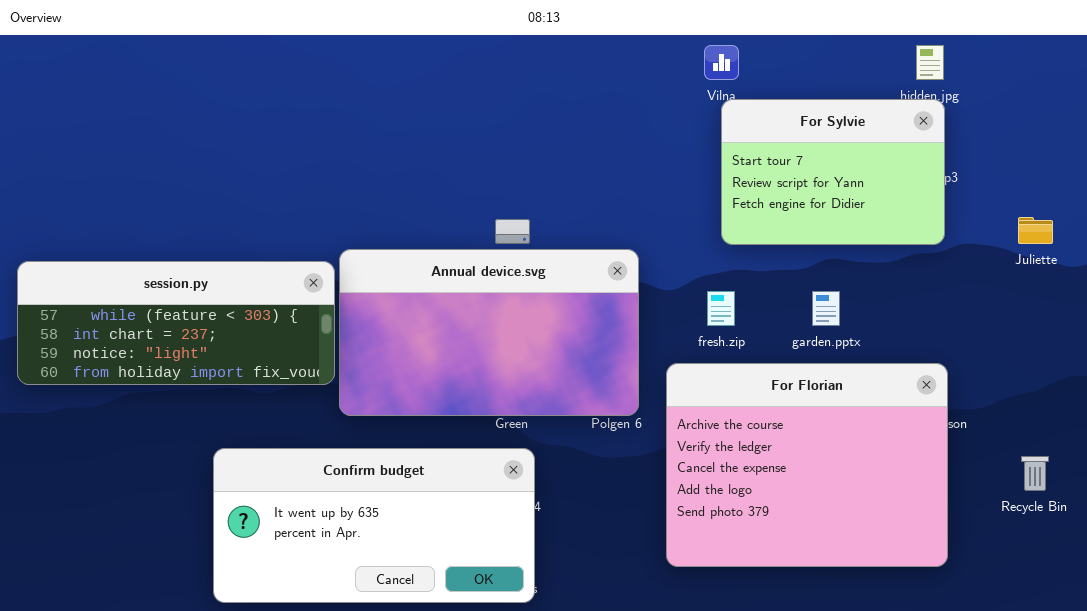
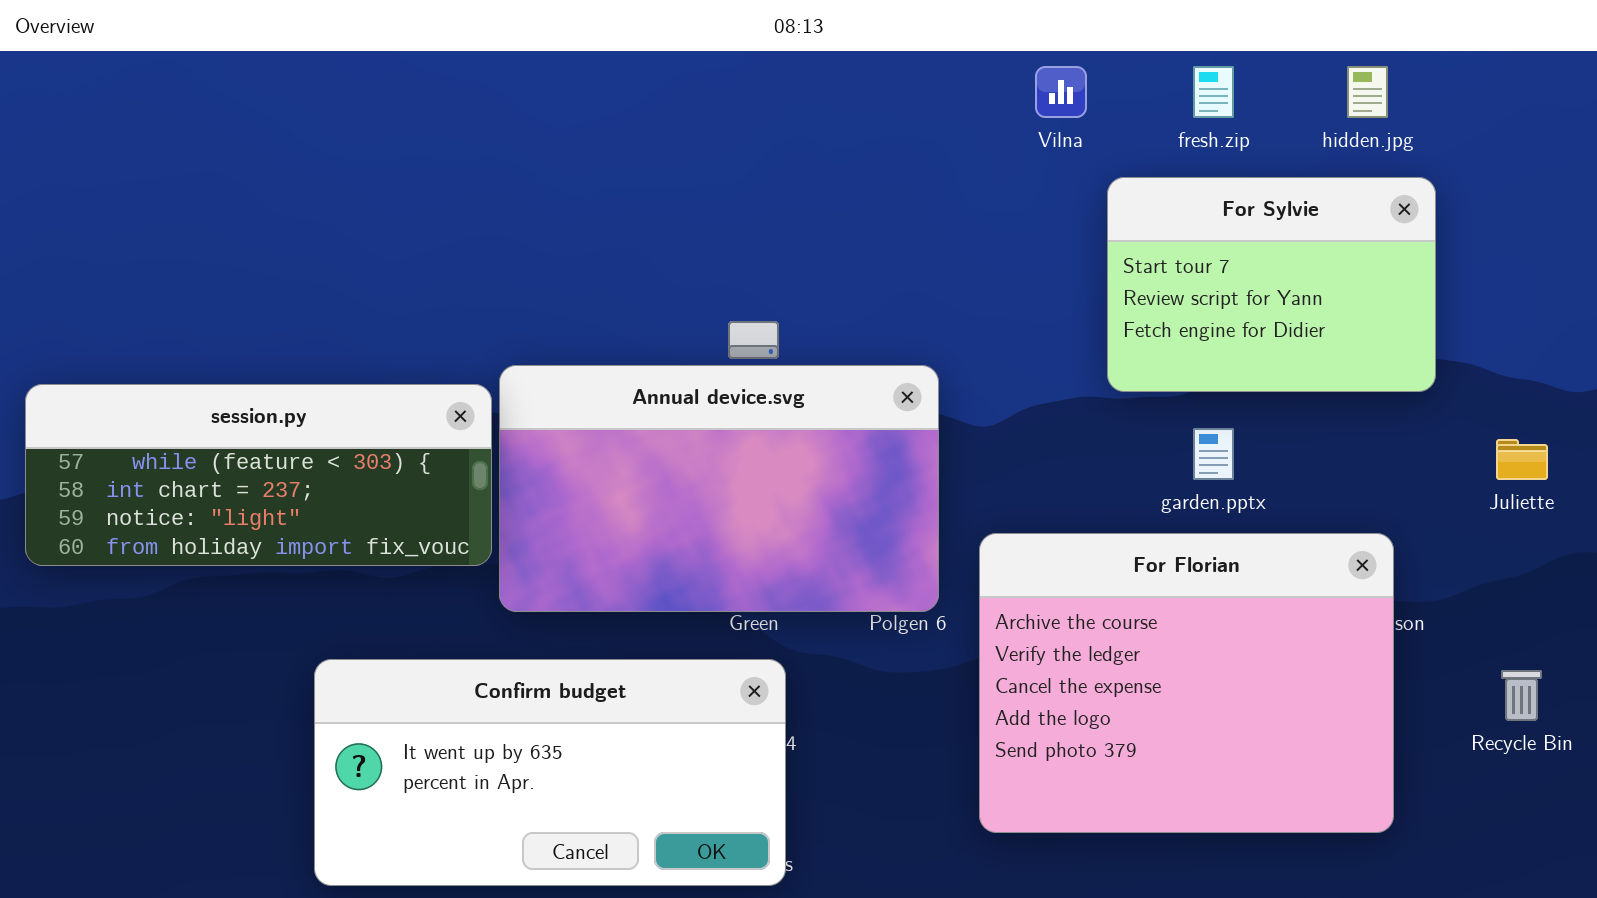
For Sylvie: [721,99,945,245] -> [1107,177,1436,392], moved
Juliette: [1018,217,1053,244] -> [1496,439,1548,480], moved
fresh.zip: [707,291,735,326] -> [1193,66,1234,118], moved

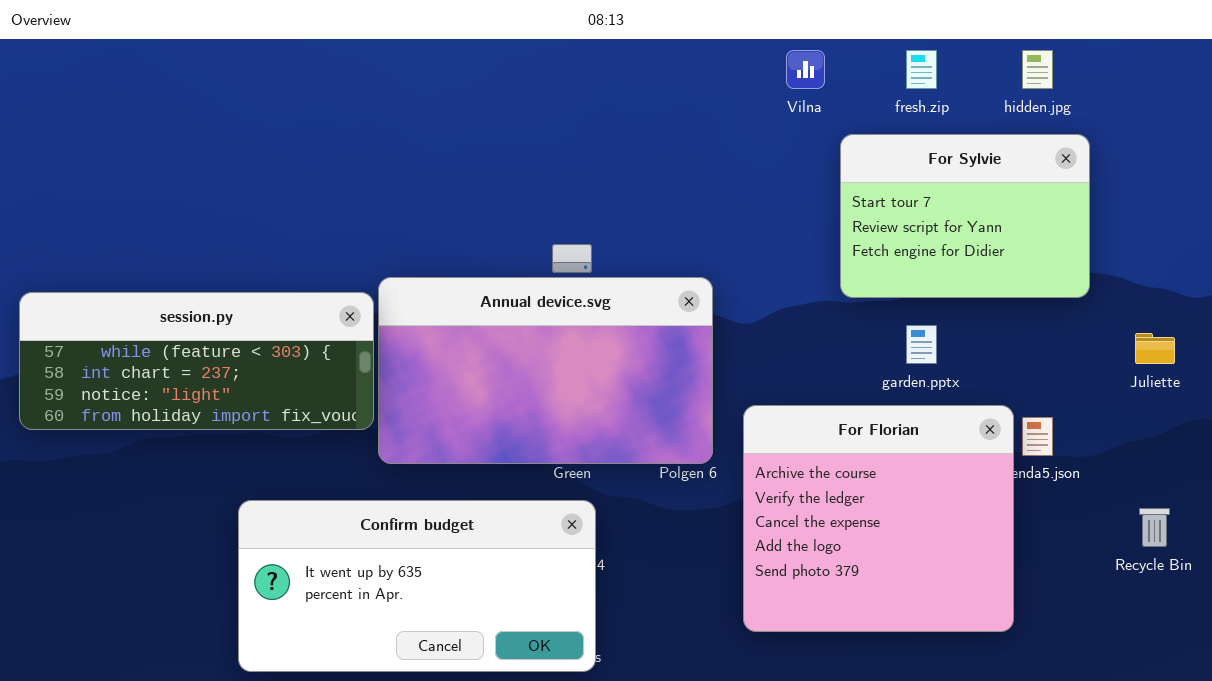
For Florian: [979,533,1394,833] -> [743,405,1014,632], resized

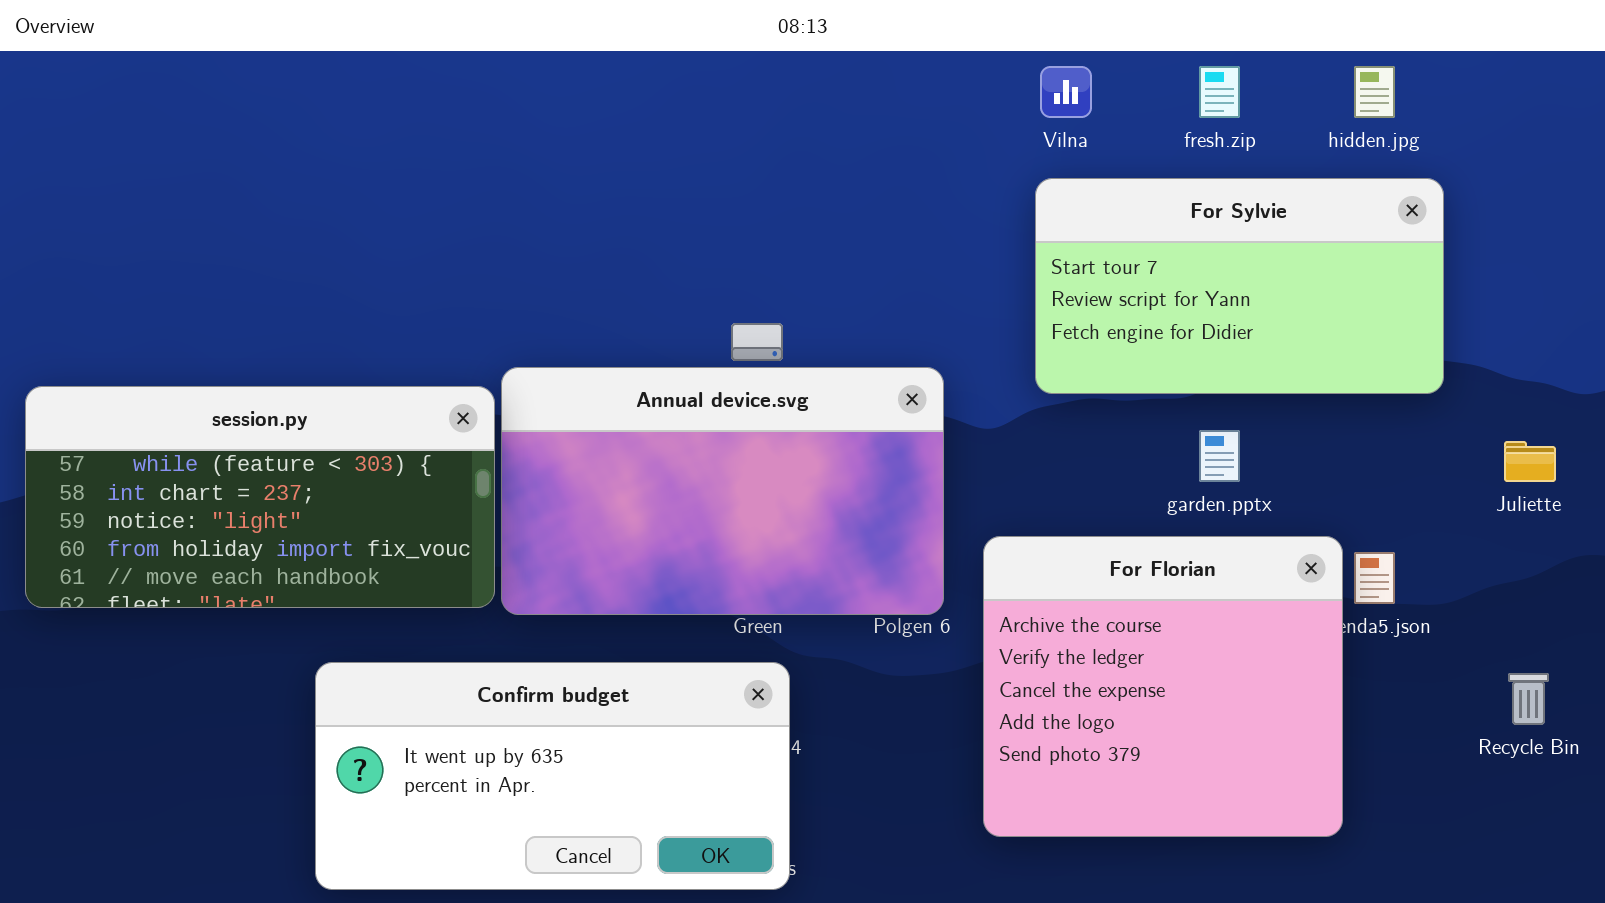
For Sylvie: [840,134,1090,298] -> [1035,178,1444,394], resized
session.py: [19,292,374,430] -> [25,386,495,608], resized

